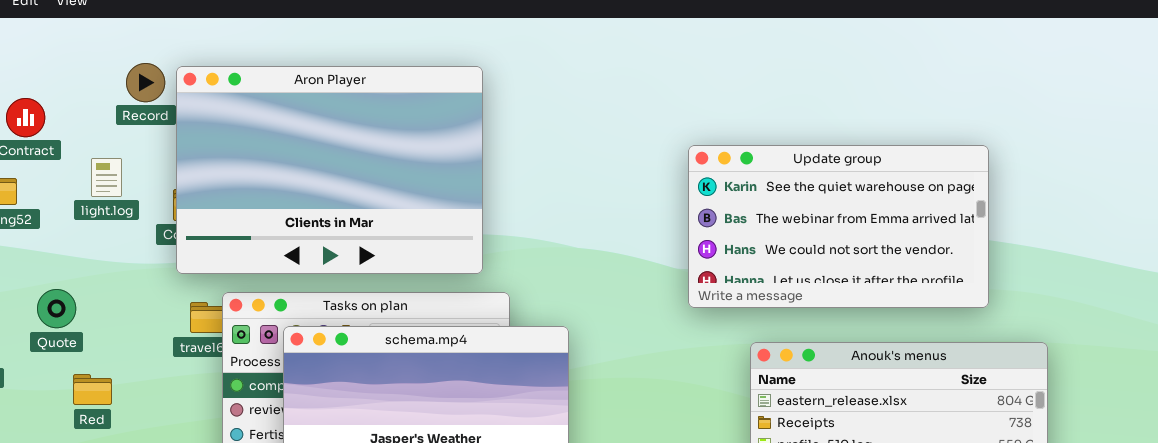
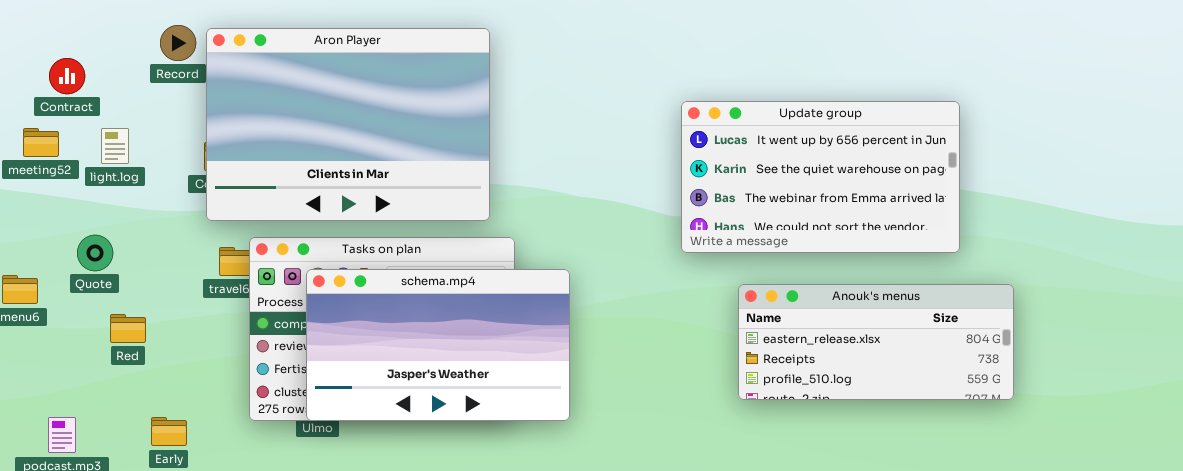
Update group: [688,145,989,308] -> [681,101,960,253], scrolled up 1 row
light.log: [91,158,122,197] -> [101,128,129,164], moved

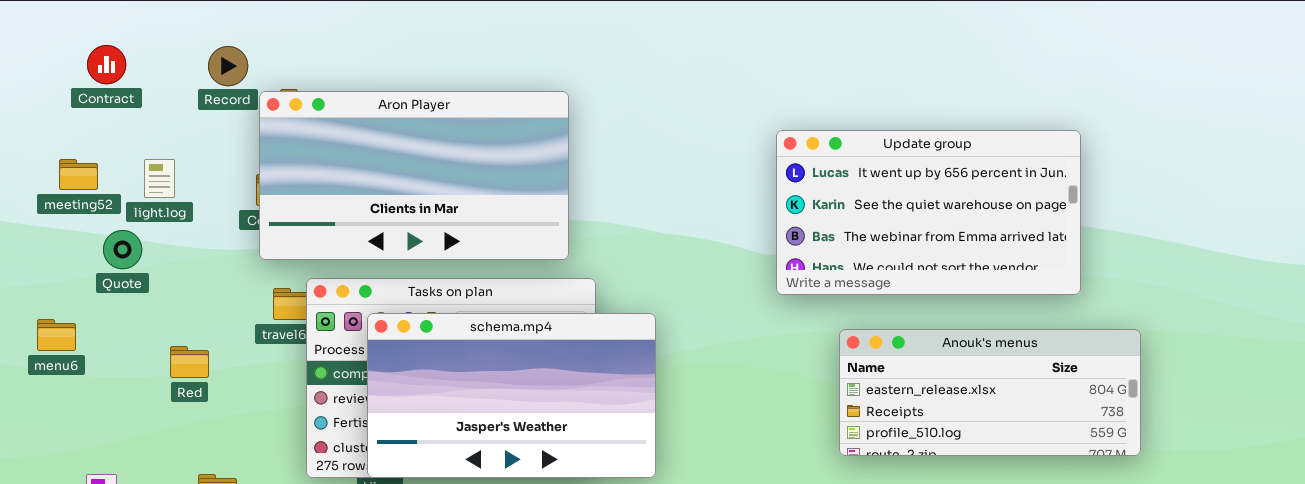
Aron Player: [206,28,490,221] -> [259,91,569,260], resized
Contract: [49,58,85,94] -> [87,45,126,84], moved
Quote: [77,235,113,271] -> [103,230,142,269], moved
Red: [110,314,146,343] -> [170,346,209,378], moved

